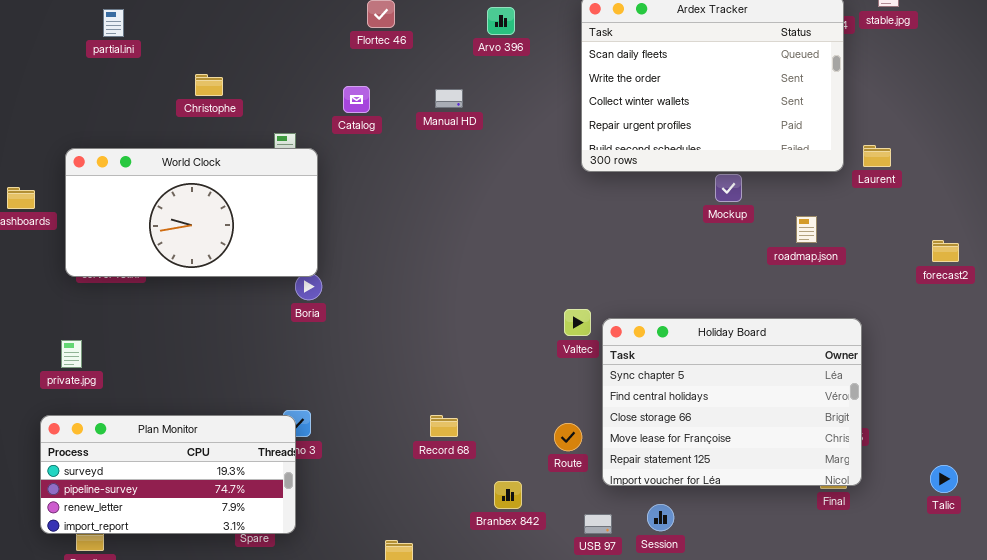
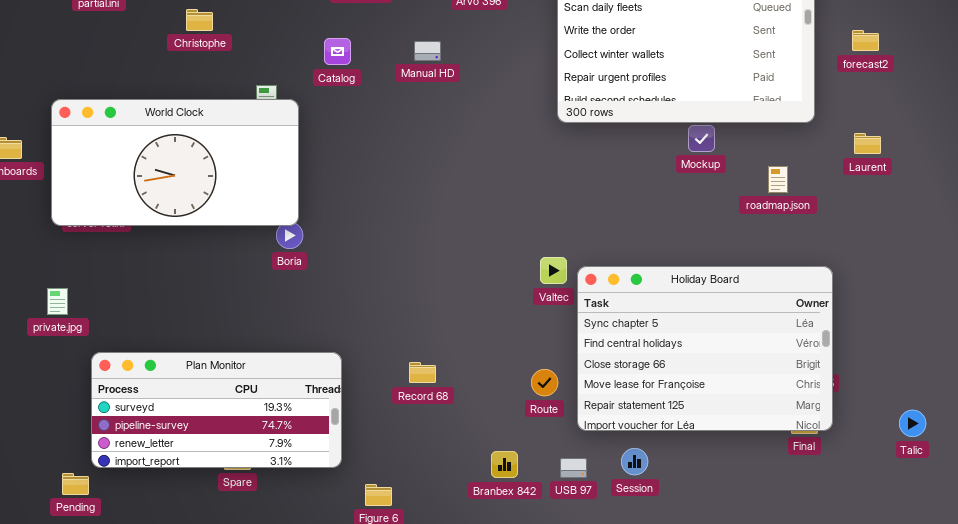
Christophe: [195,74,223,96] -> [186,9,213,31], moved
Laurent: [863,145,891,167] -> [854,133,881,154], moved
forecast2: [932,240,959,262] -> [852,30,879,51], moved
Plan Monitor: [40,415,296,534] -> [91,352,342,468], moved
Branbex 842: [494,481,522,509] -> [491,451,518,478], moved

